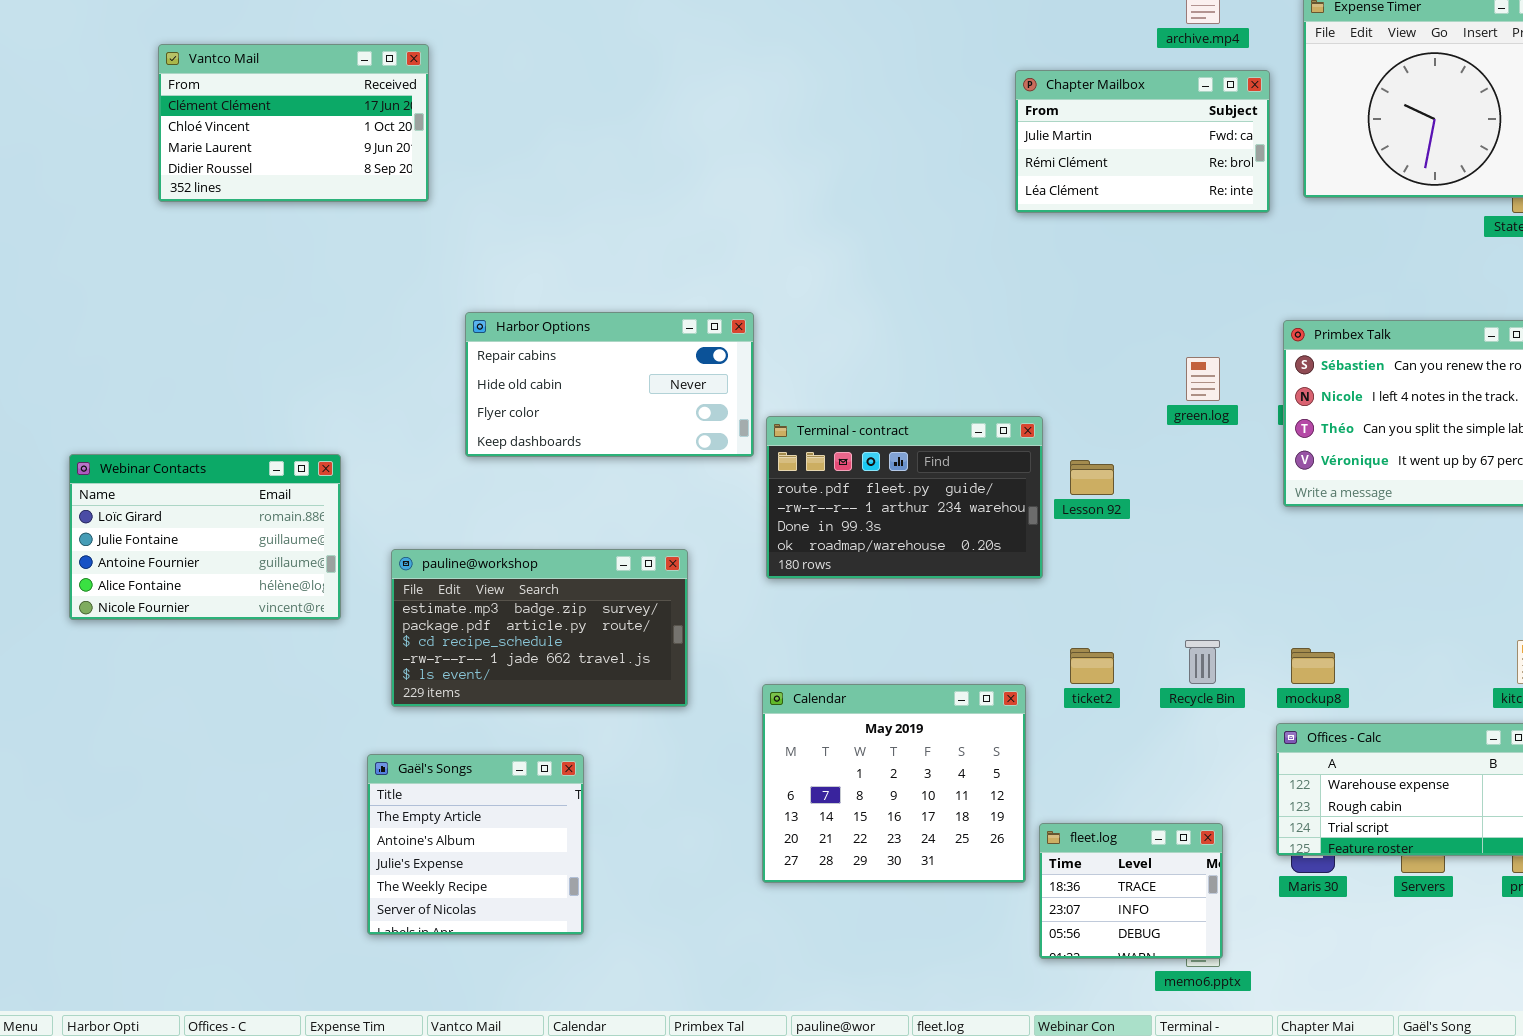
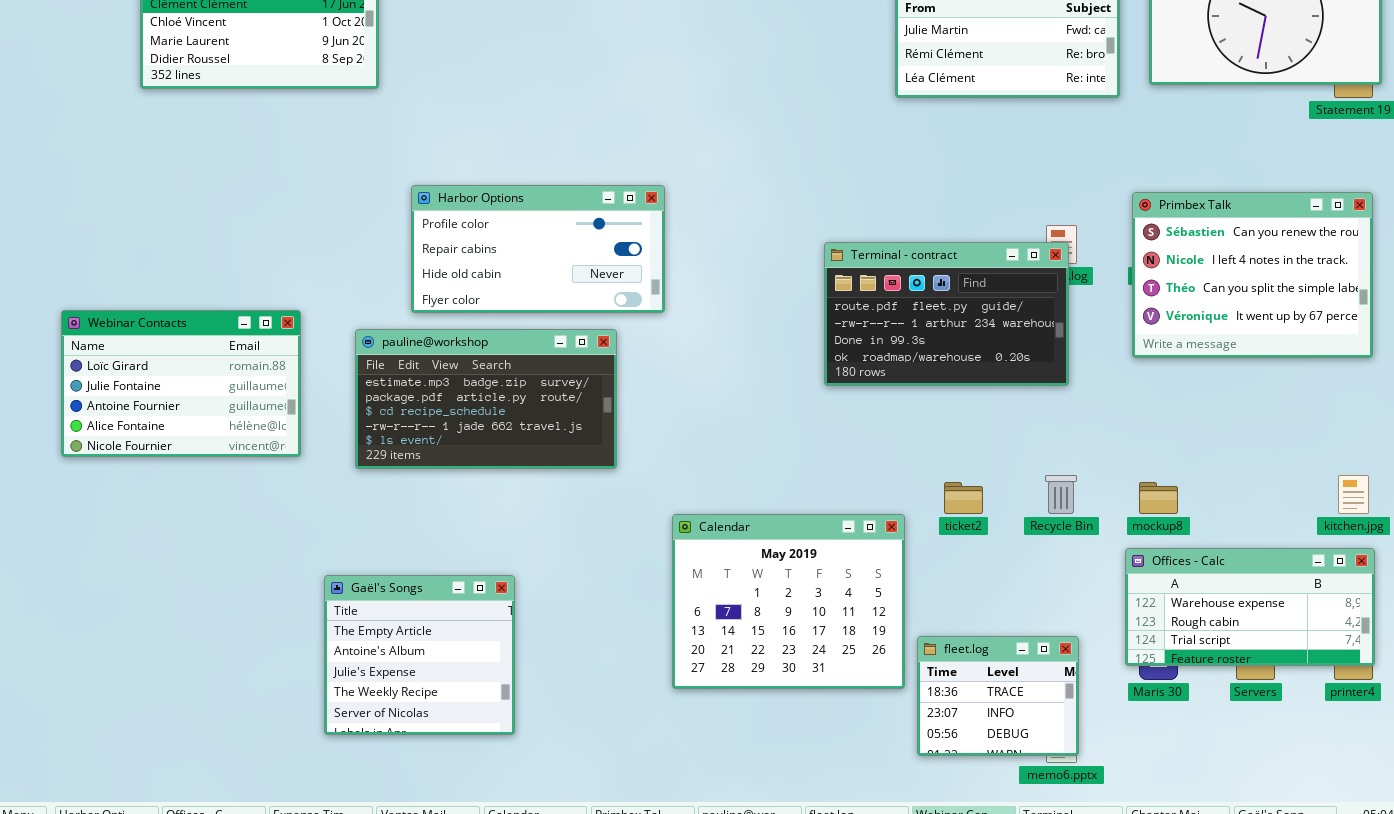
Harbor Options: [465,312,754,457] -> [411,185,665,313], scrolled up 1 row
Terminal - contract: [766,416,1043,579] -> [824,242,1069,386], moved
pauline@workshop: [391,549,688,707] -> [355,329,617,469], moved

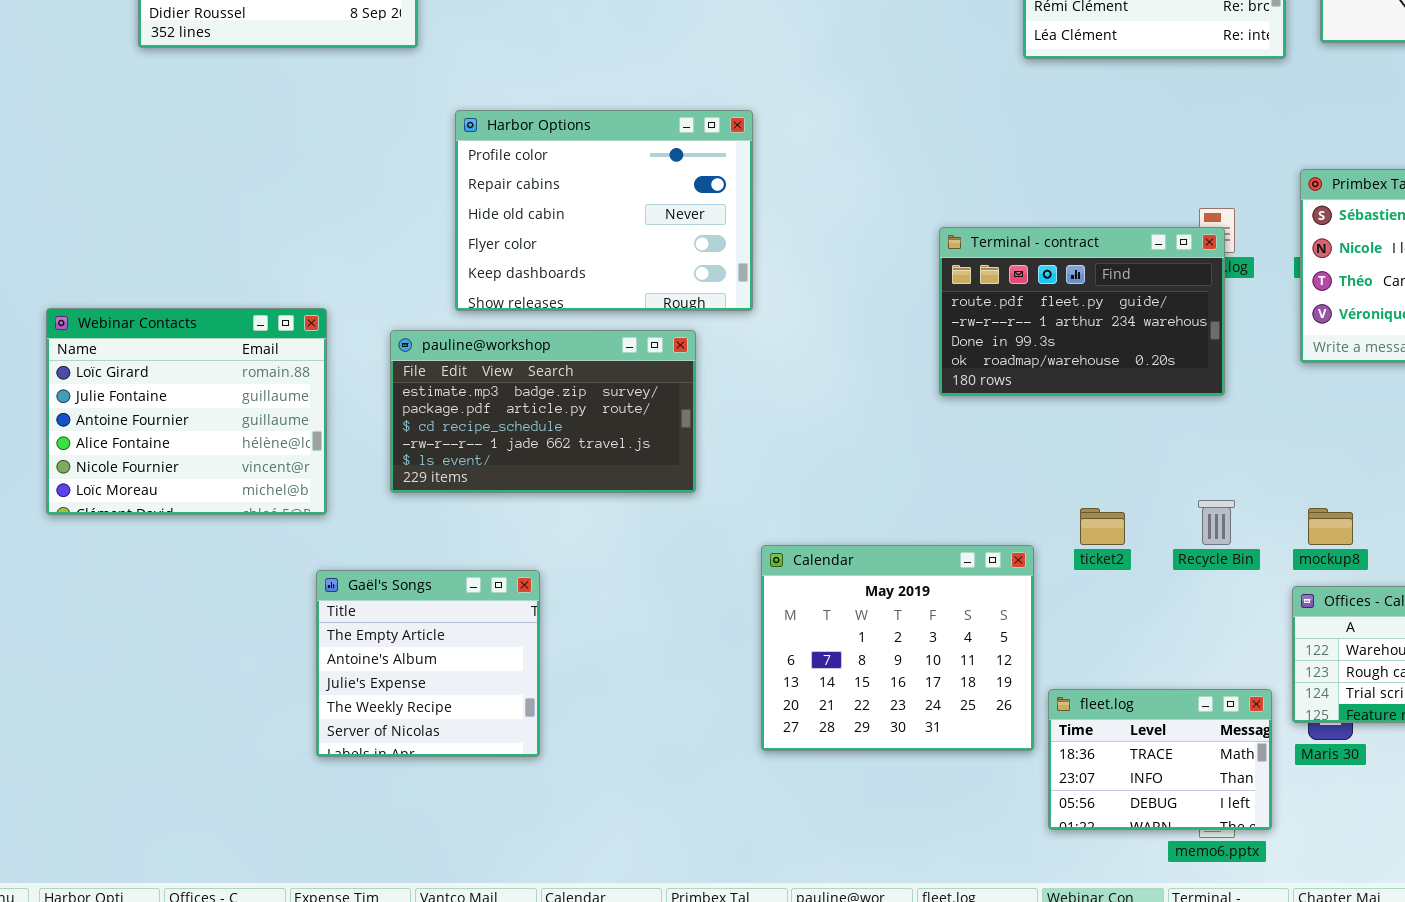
Harbor Options: [411,185,665,313] -> [455,110,753,311], resized
Webinar Contacts: [61,310,301,457] -> [46,308,327,515], resized
Gaël's Songs: [324,575,515,735] -> [316,570,540,757], moved
fleet.log: [917,636,1079,756] -> [1048,689,1272,830], resized

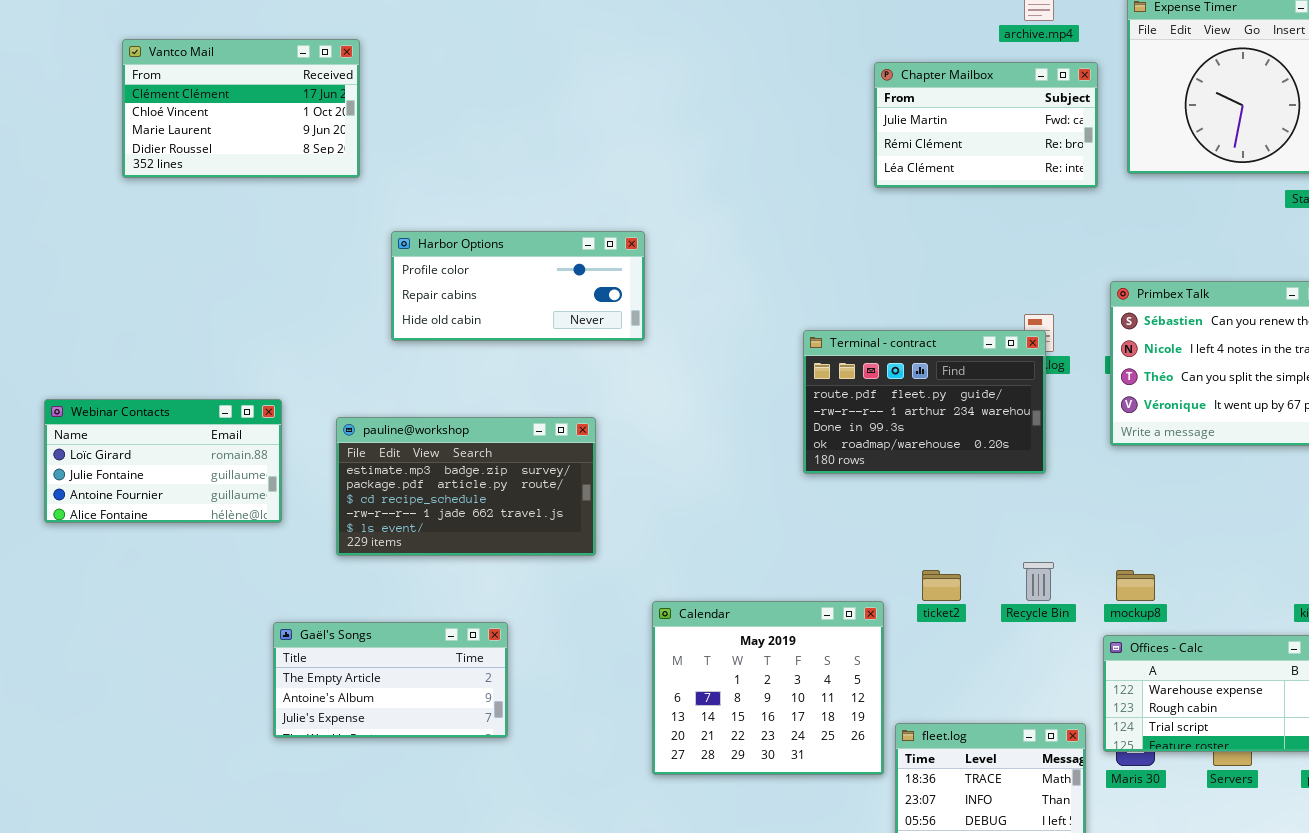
Harbor Options: [455,110,753,311] -> [391,231,645,341], resized
Webinar Contacts: [46,308,327,515] -> [44,399,282,523], resized
Gaël's Songs: [316,570,540,757] -> [273,622,508,738], resized

